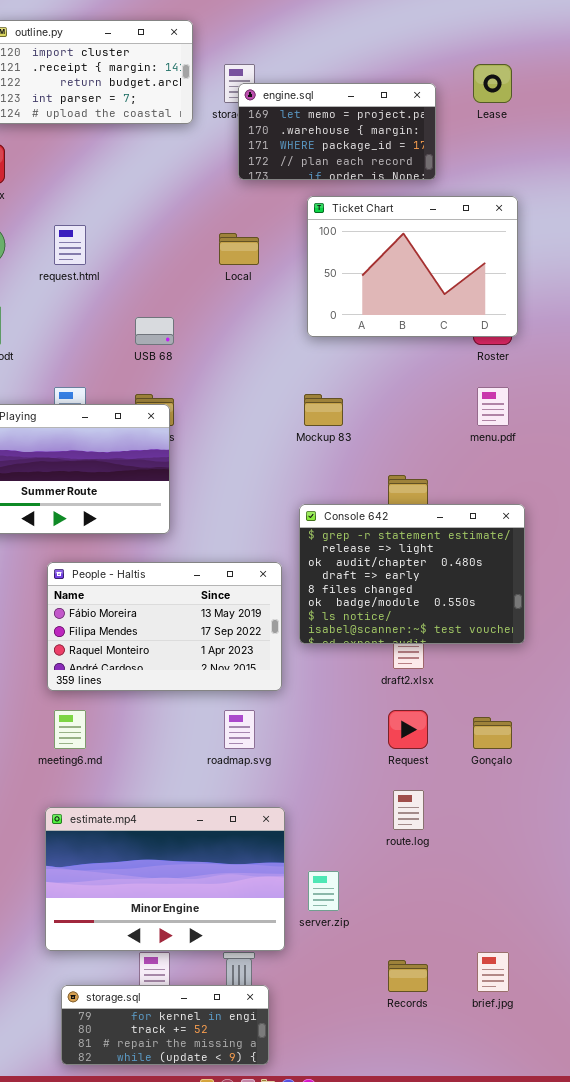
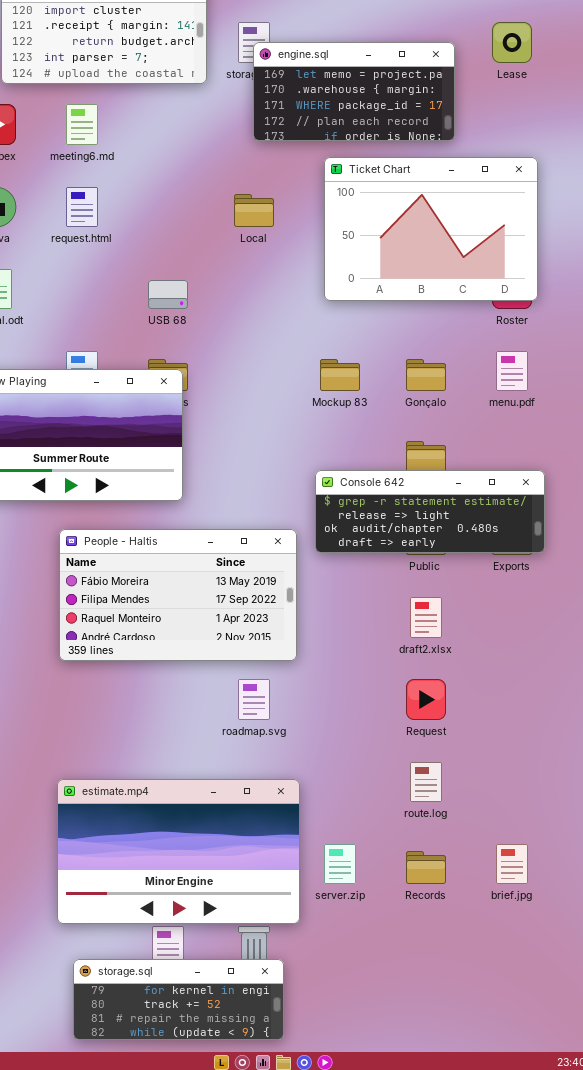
Console 642: [299,504,525,644] -> [315,470,545,553], resized
meeting6.md: [54,710,86,749] -> [66,104,98,145], moved
Gonçalo: [473,717,512,749] -> [406,359,446,391], moved
brief.jpg: [477,952,509,992] -> [496,844,528,884], moved
Records: [388,960,428,992] -> [406,851,446,884], moved

